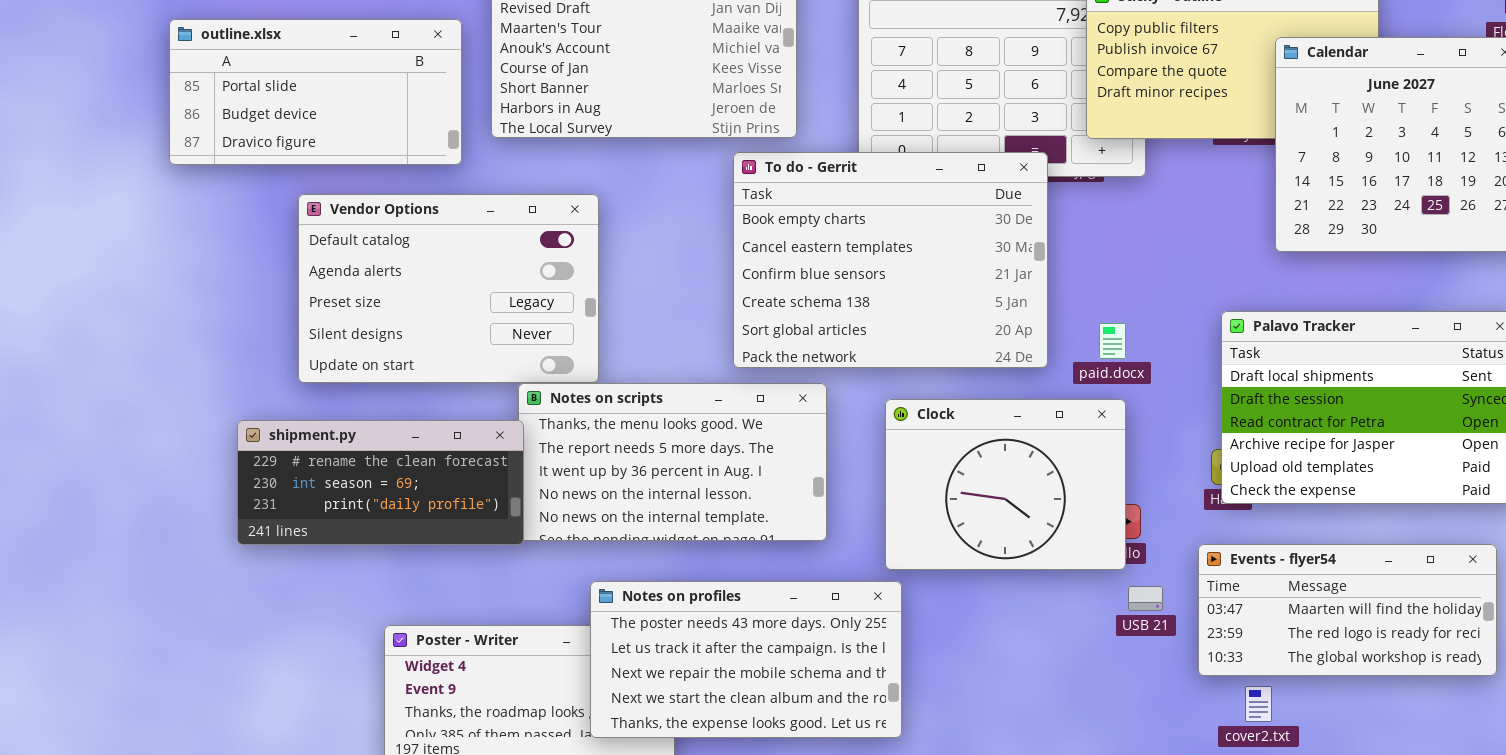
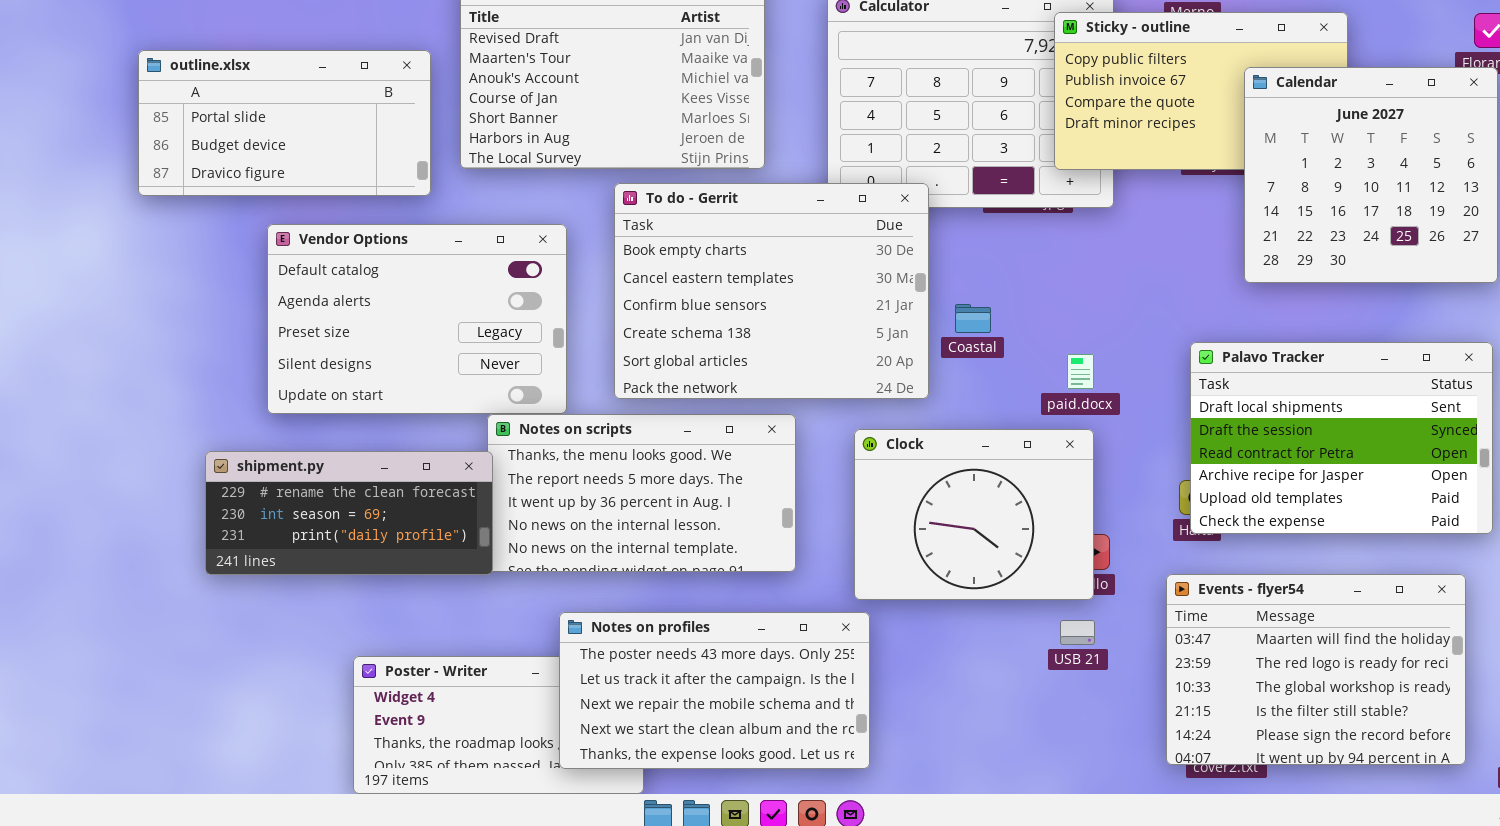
To do - Gerrit: [733,152,1048,368] -> [614,183,929,399], moved
Events - flyer54: [1198,544,1497,676] -> [1166,574,1466,765], resized
USB 21: [1128,586,1163,611] -> [1060,620,1095,645], moved

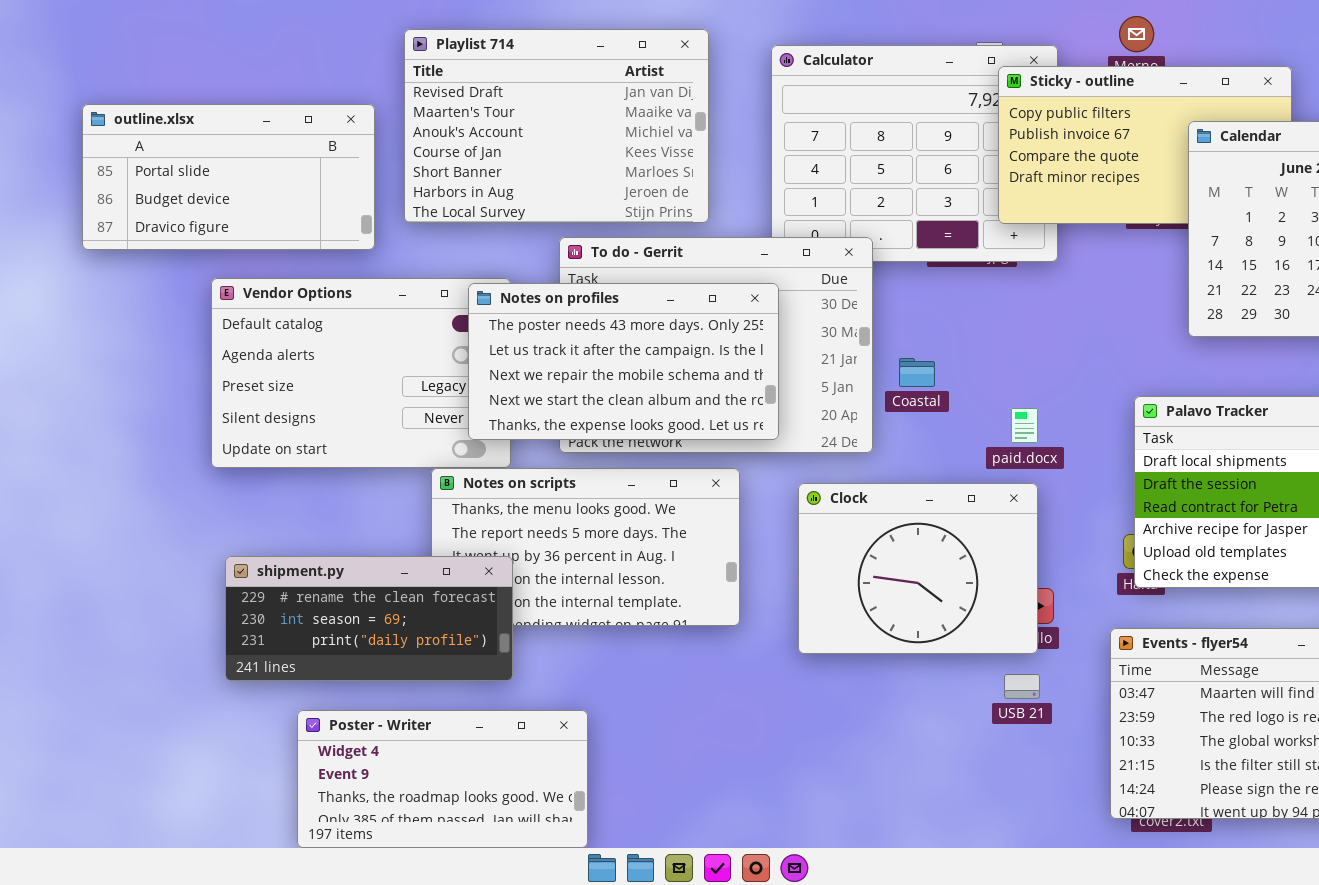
shipment.py: [205,451,493,575] -> [225,556,513,681], moved
Notes on profiles: [559,612,870,769] -> [468,283,779,440], moved

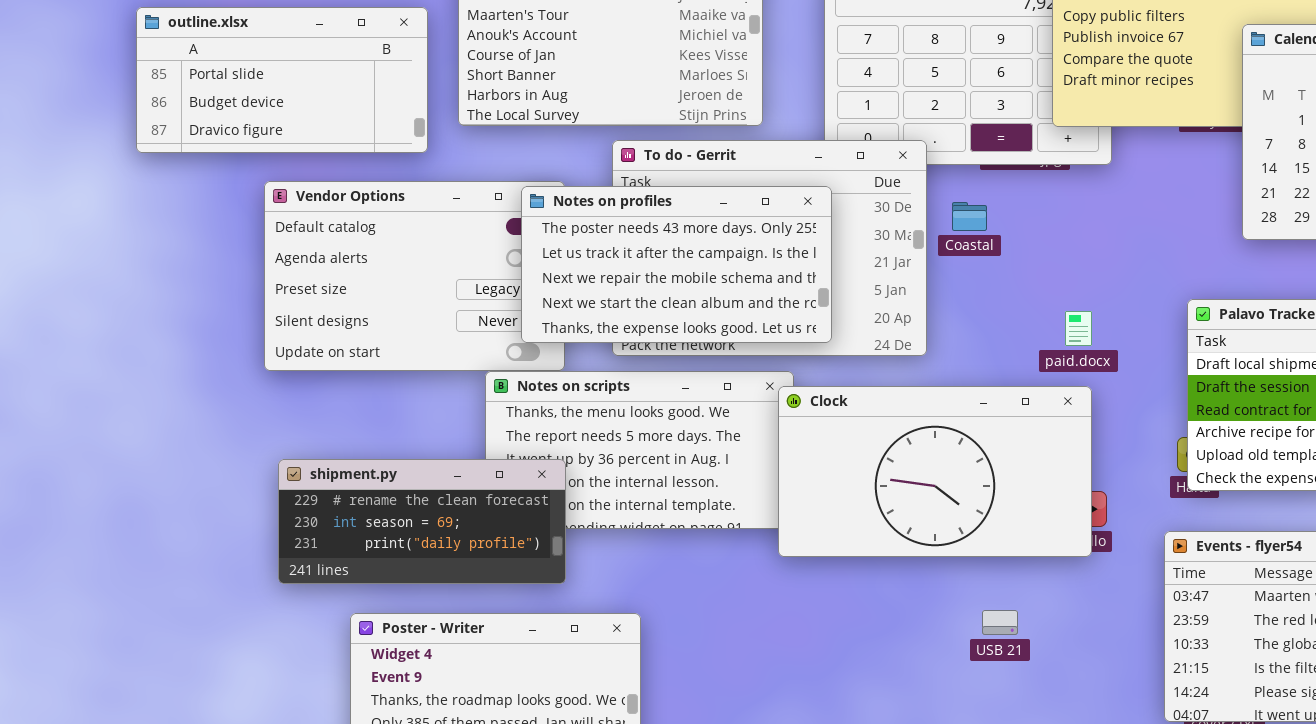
Coastal: [899,358,935,387] -> [952,202,987,231], moved
Clock: [798,483,1038,654] -> [778,386,1092,557], resized
USB 21: [1004,674,1040,699] -> [982,610,1018,635], moved

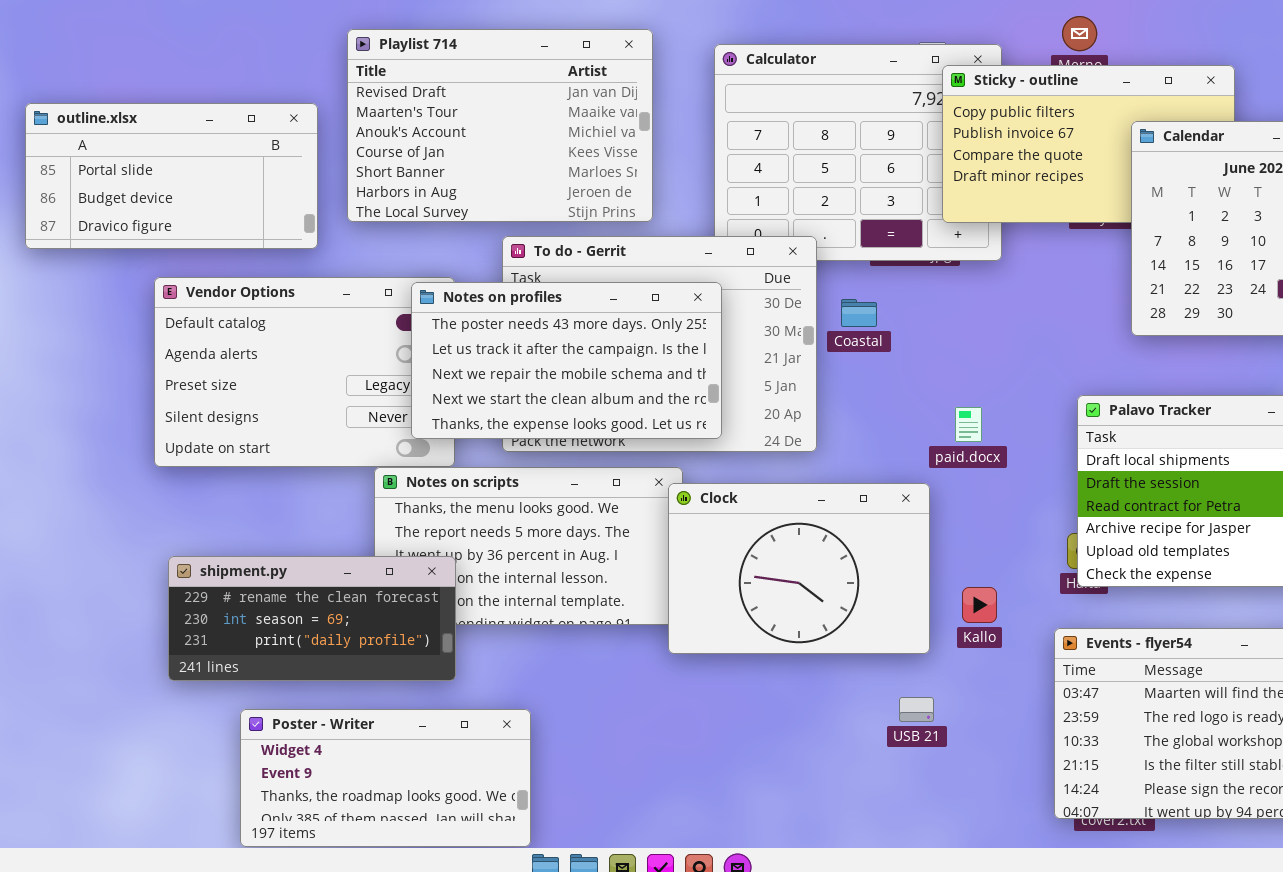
Clock: [778,386,1092,557] -> [668,483,930,654], resized
USB 21: [982,610,1018,635] -> [899,697,934,722], moved

